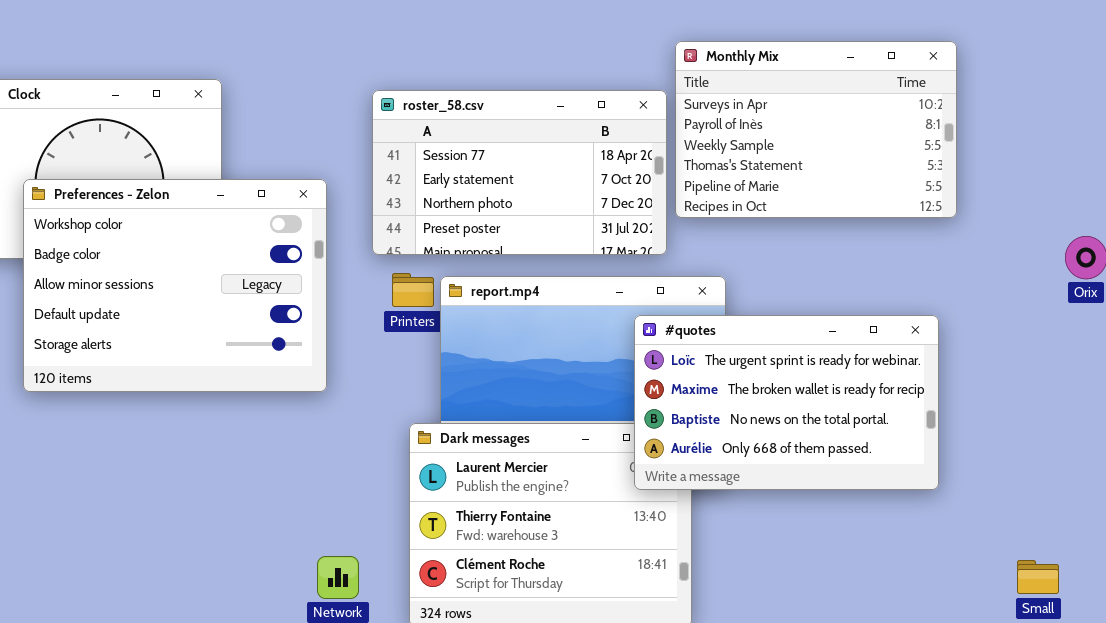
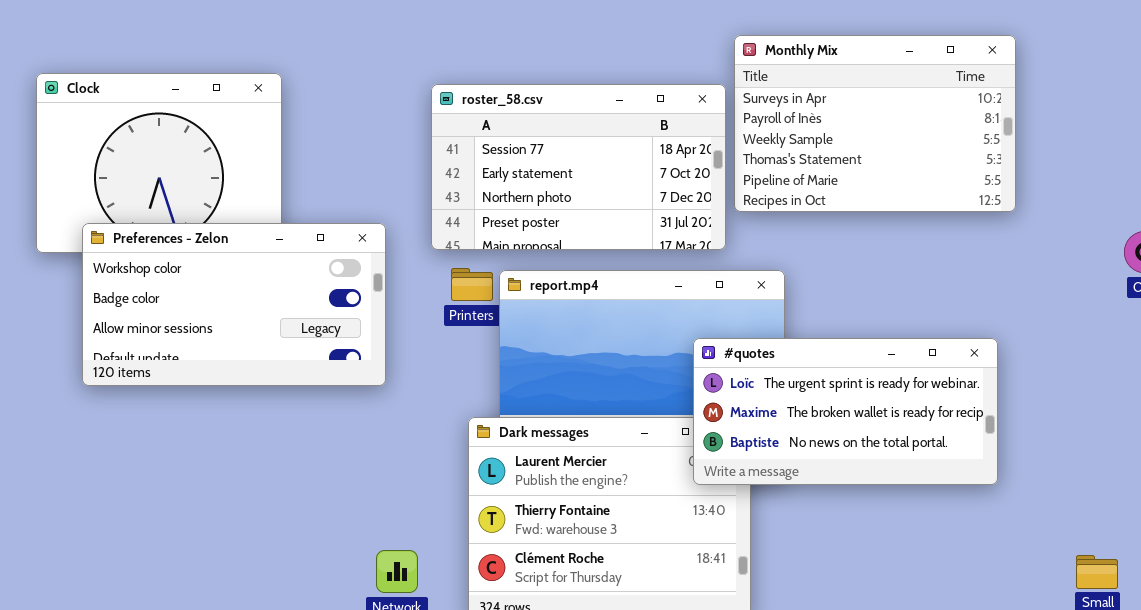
Preferences - Zelon: [23,179,327,392] -> [82,223,386,386], resized
#quotes: [634,315,939,490] -> [693,338,998,485], resized

